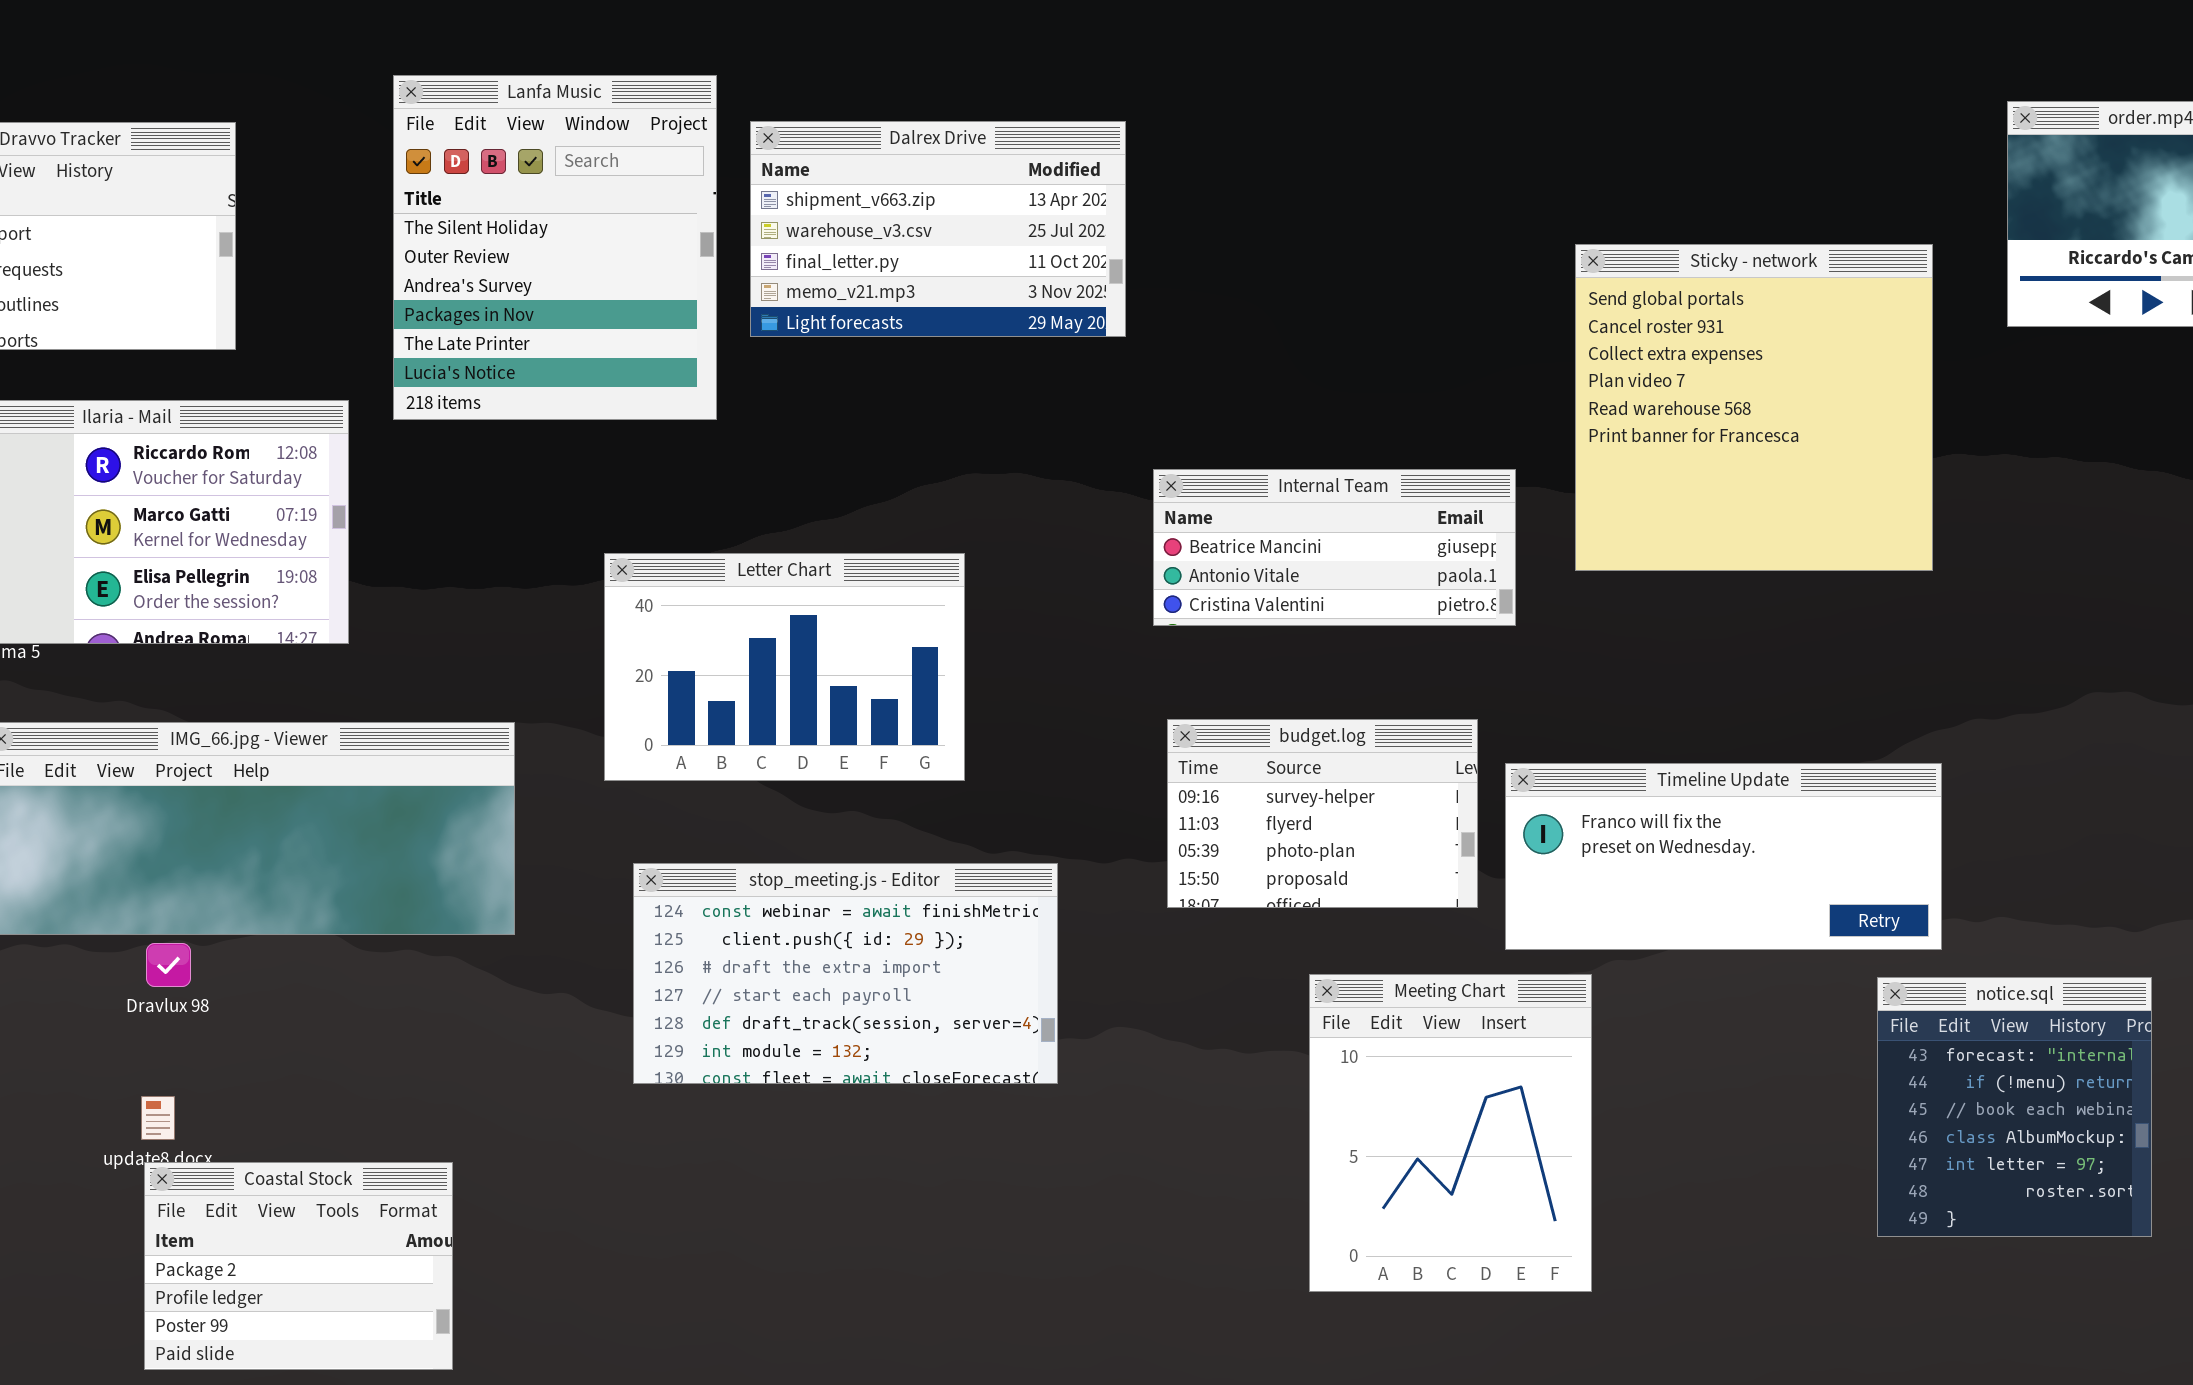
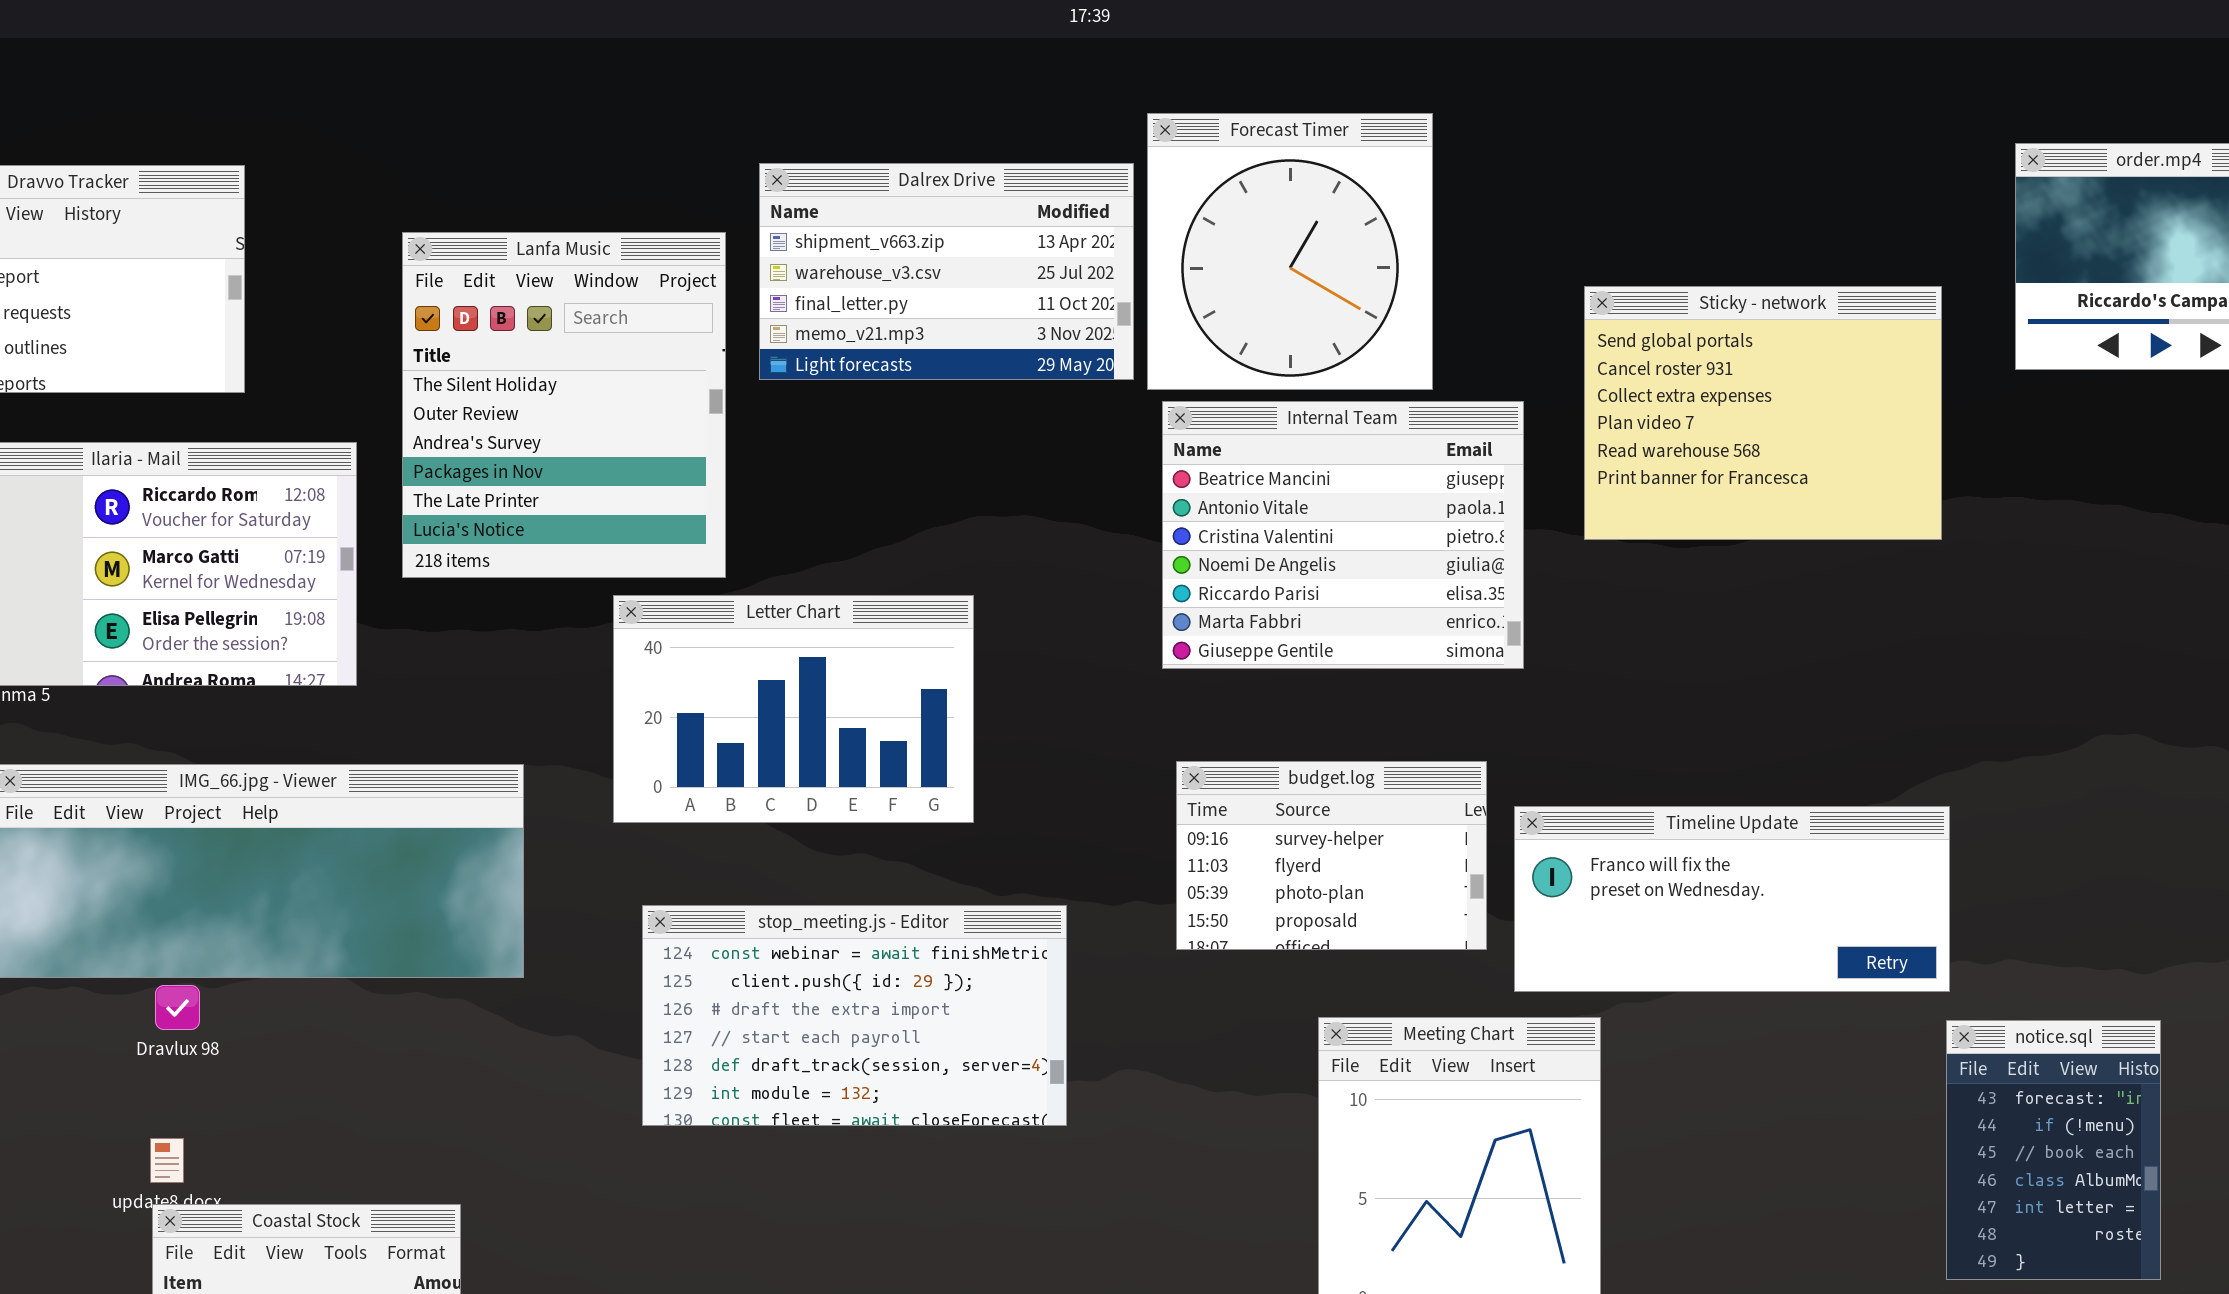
Forecast Timer: none -> [1147,113,1433,390], opened
Lanfa Music: [393,75,717,420] -> [402,232,726,578], moved
Sticky - network: [1575,244,1933,571] -> [1584,286,1942,540], resized
Internal Team: [1153,469,1516,626] -> [1162,401,1524,669], resized
notice.sql: [1877,977,2152,1237] -> [1946,1020,2161,1280], resized

